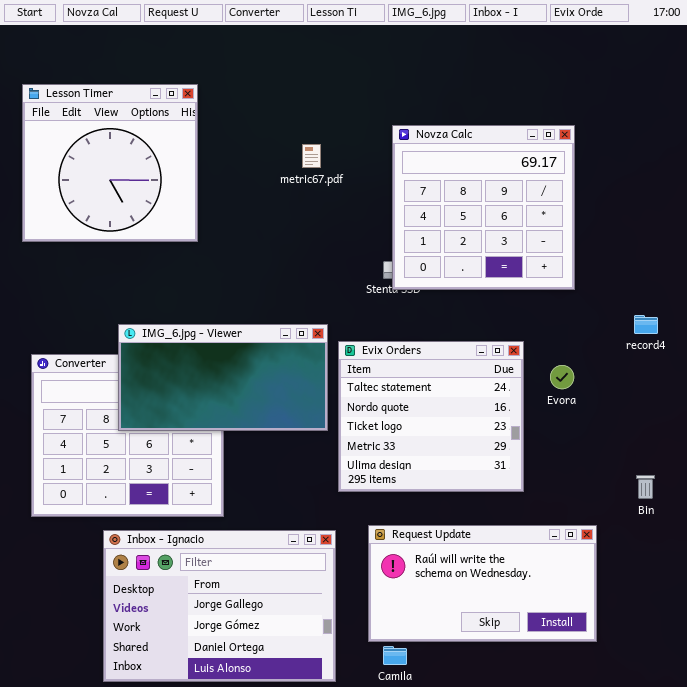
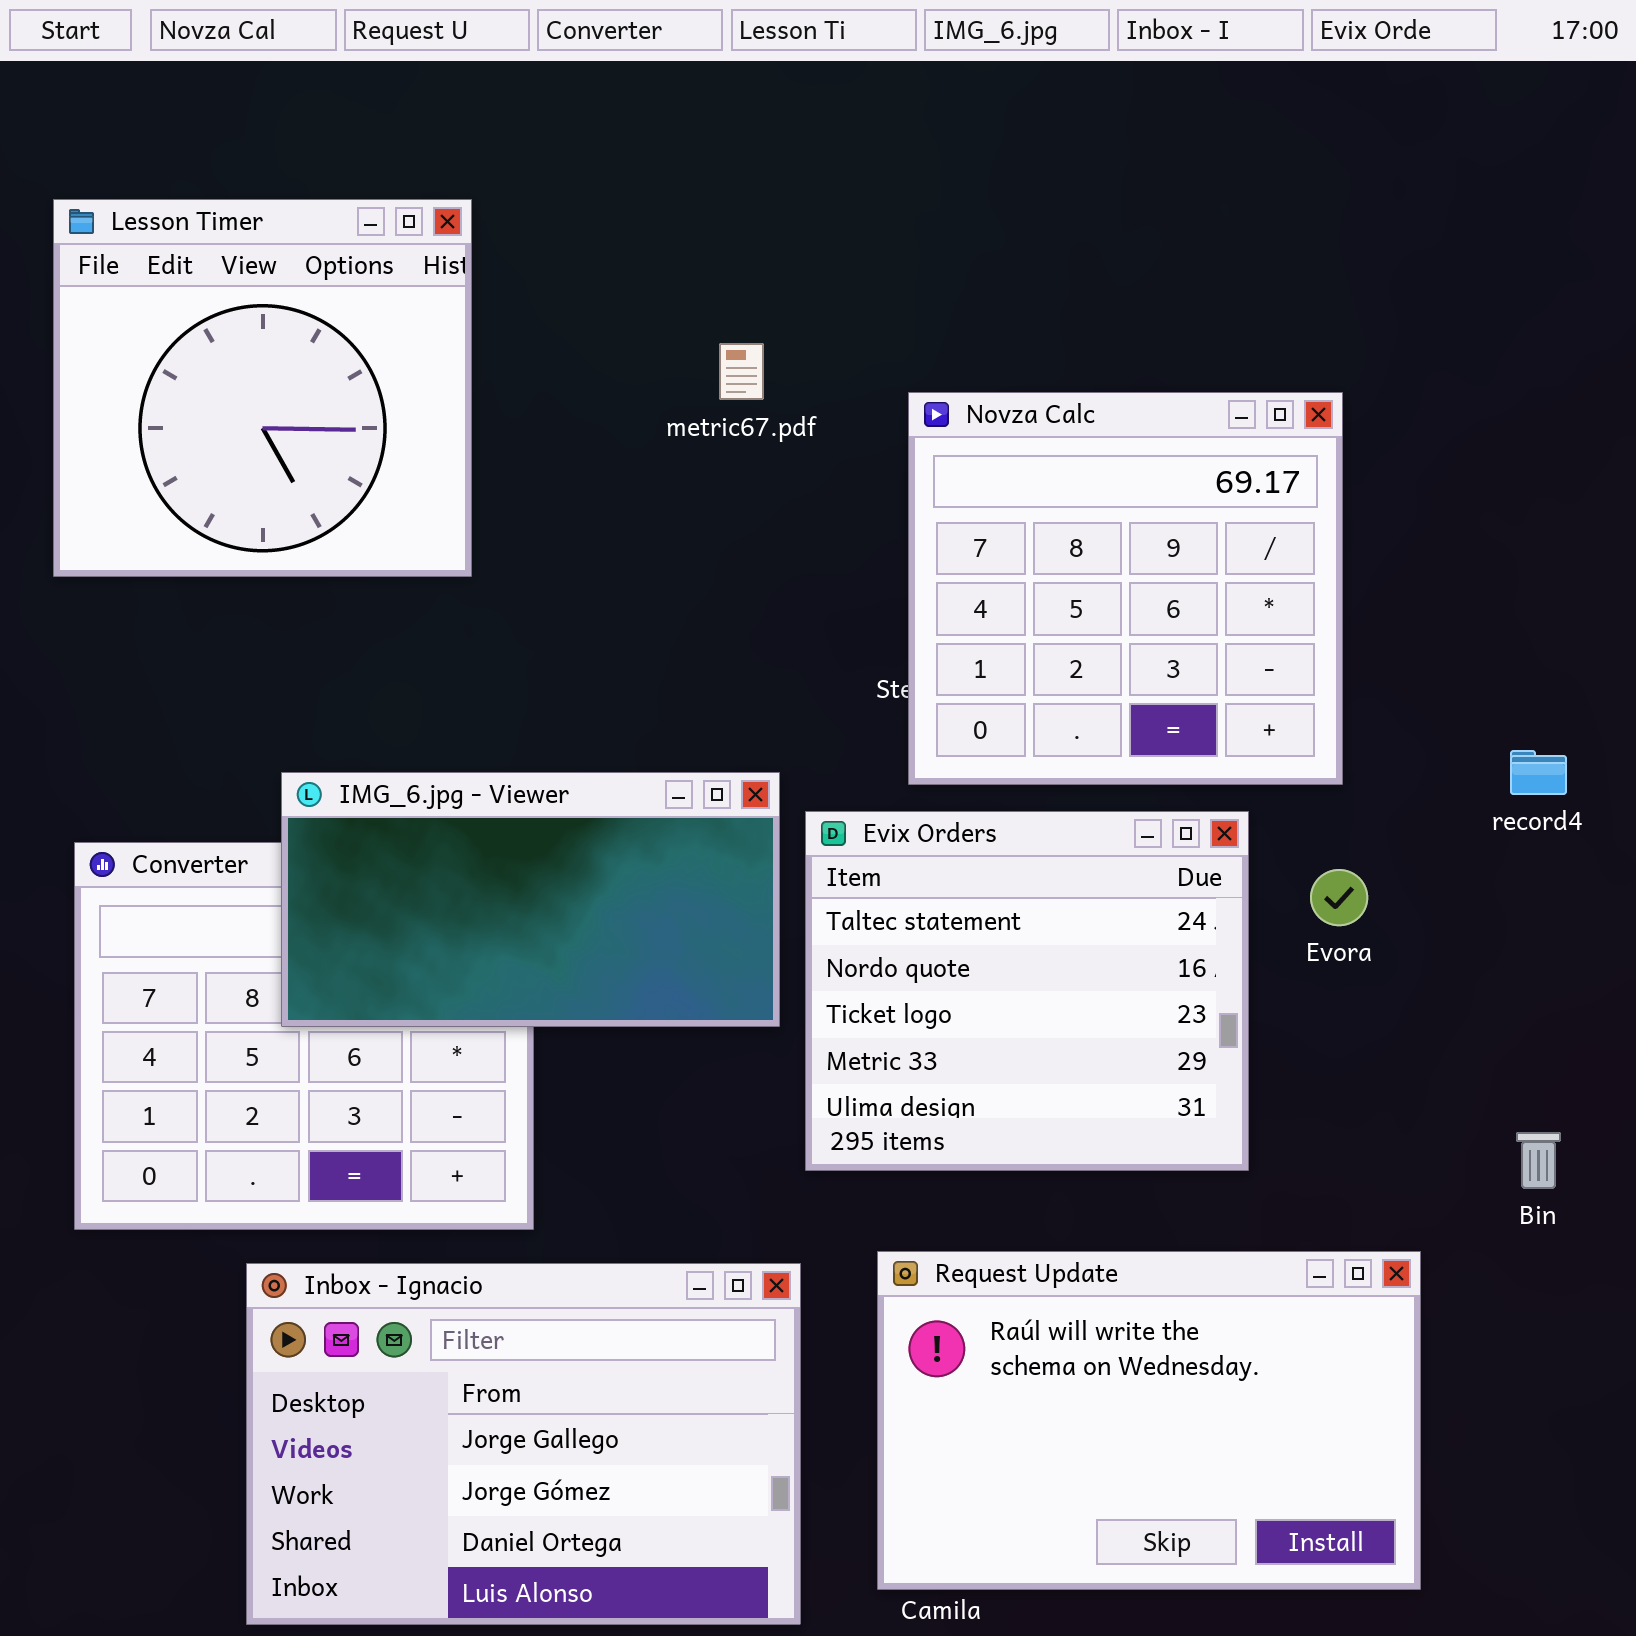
Novza Calc: [392,125,575,290] -> [908,392,1343,785], moved
Request Update: [368,525,597,642] -> [877,1251,1421,1590], resized

